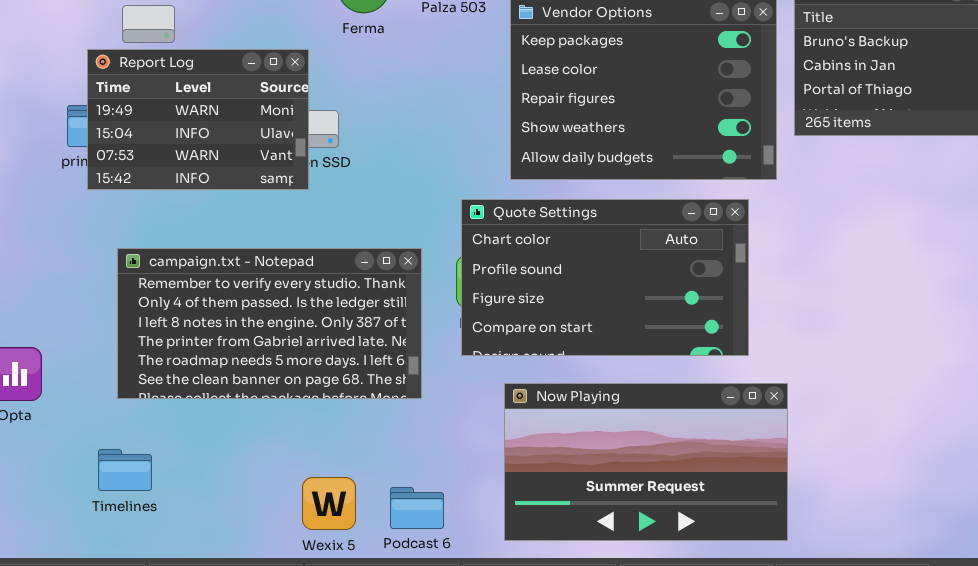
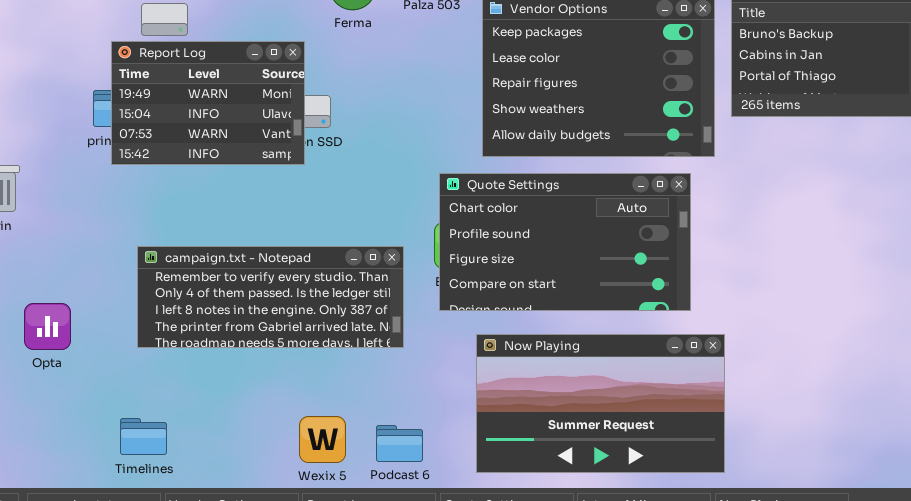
campaign.txt - Notepad: [117,248,422,399] -> [137,246,404,348], resized
Timelines: [98,449,152,491] -> [120,418,167,455], moved

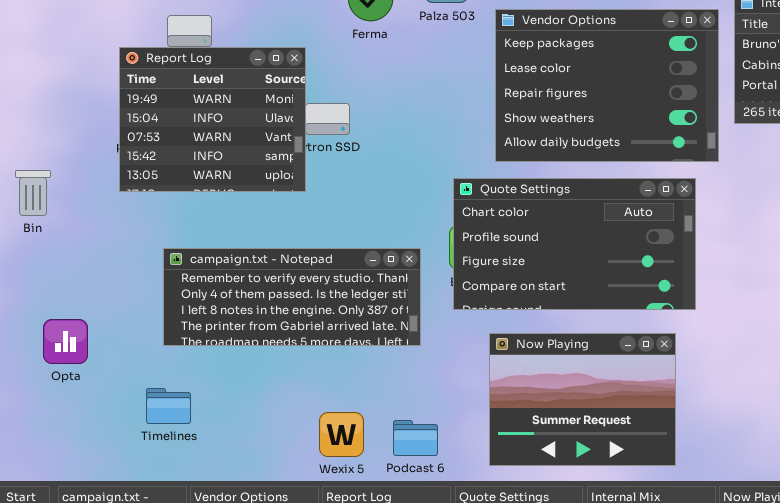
Report Log: [111,41,305,165] -> [119,47,306,192], moved, resized
Opta: [24,303,71,350] -> [43,319,88,364], moved
Now Playing: [476,334,725,473] -> [489,333,676,466], resized
Timelines: [120,418,167,455] -> [146,388,191,424], moved

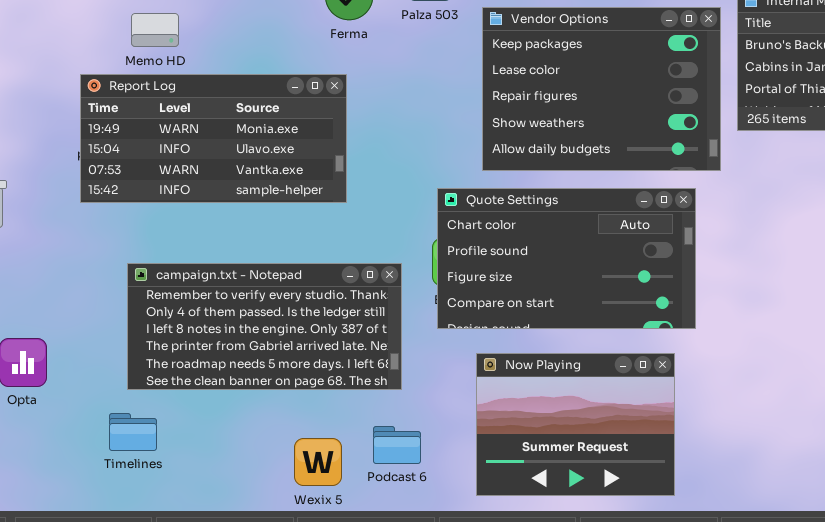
Report Log: [119,47,306,192] -> [80,74,347,203], resized
campaign.txt - Notepad: [163,248,421,346] -> [127,263,402,390], resized
Podcast 6: [393,420,438,456] -> [373,426,421,464], moved

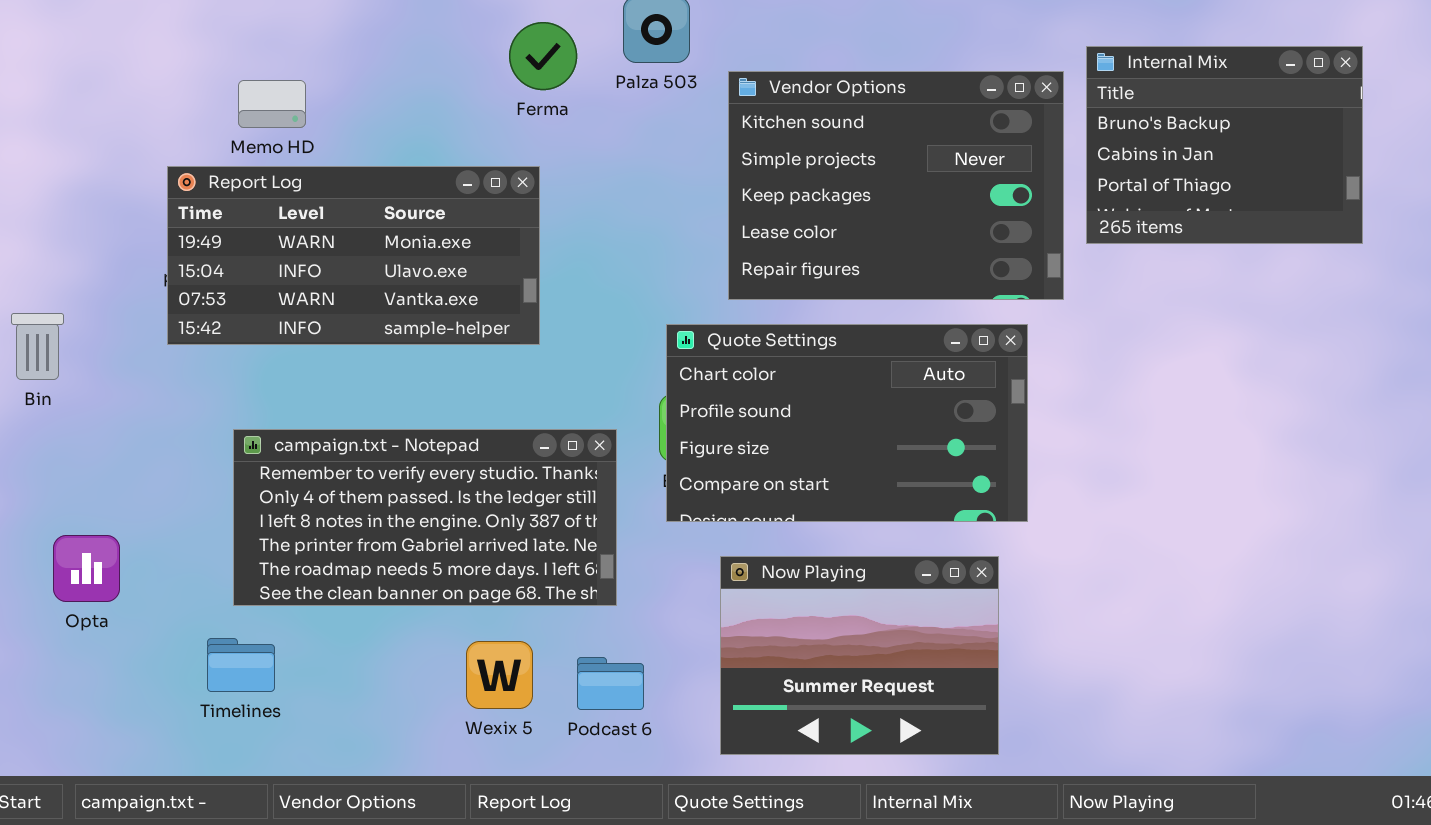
Vendor Options: [482,7,721,171] -> [728,71,1064,300], scrolled up 2 rows
Wexix 5: [294,438,342,486] -> [466,641,533,709], moved

